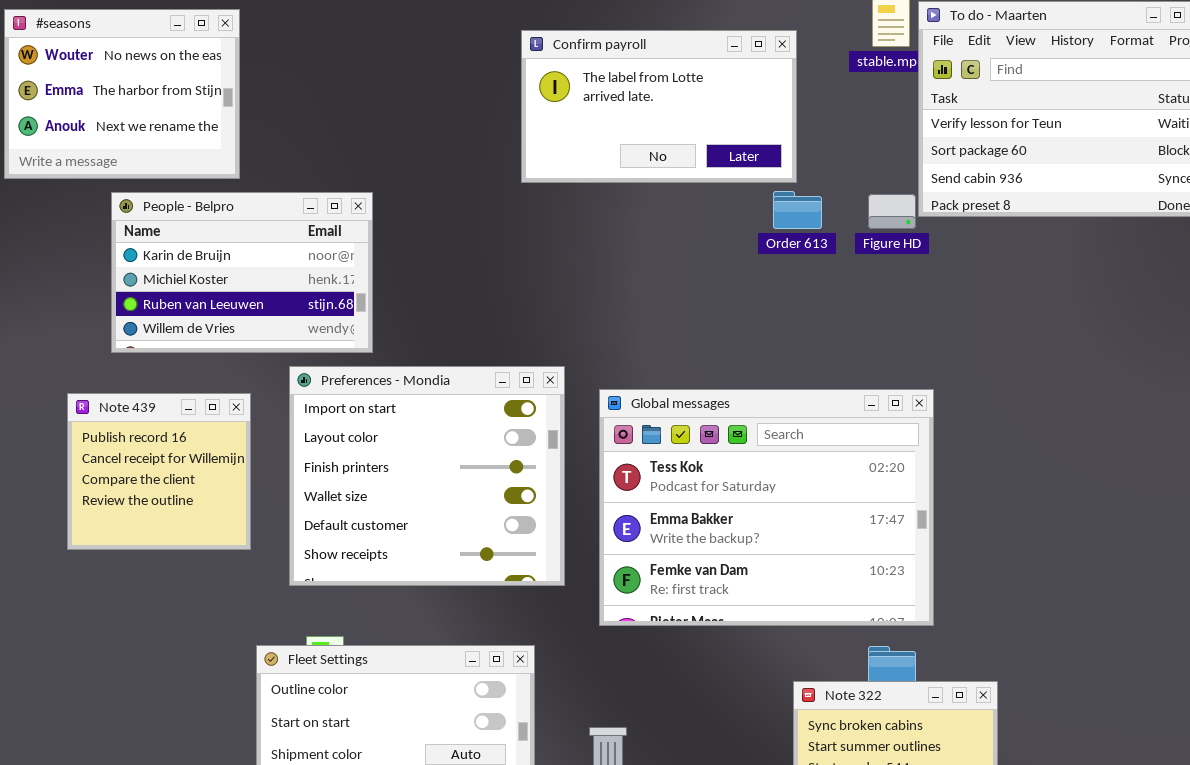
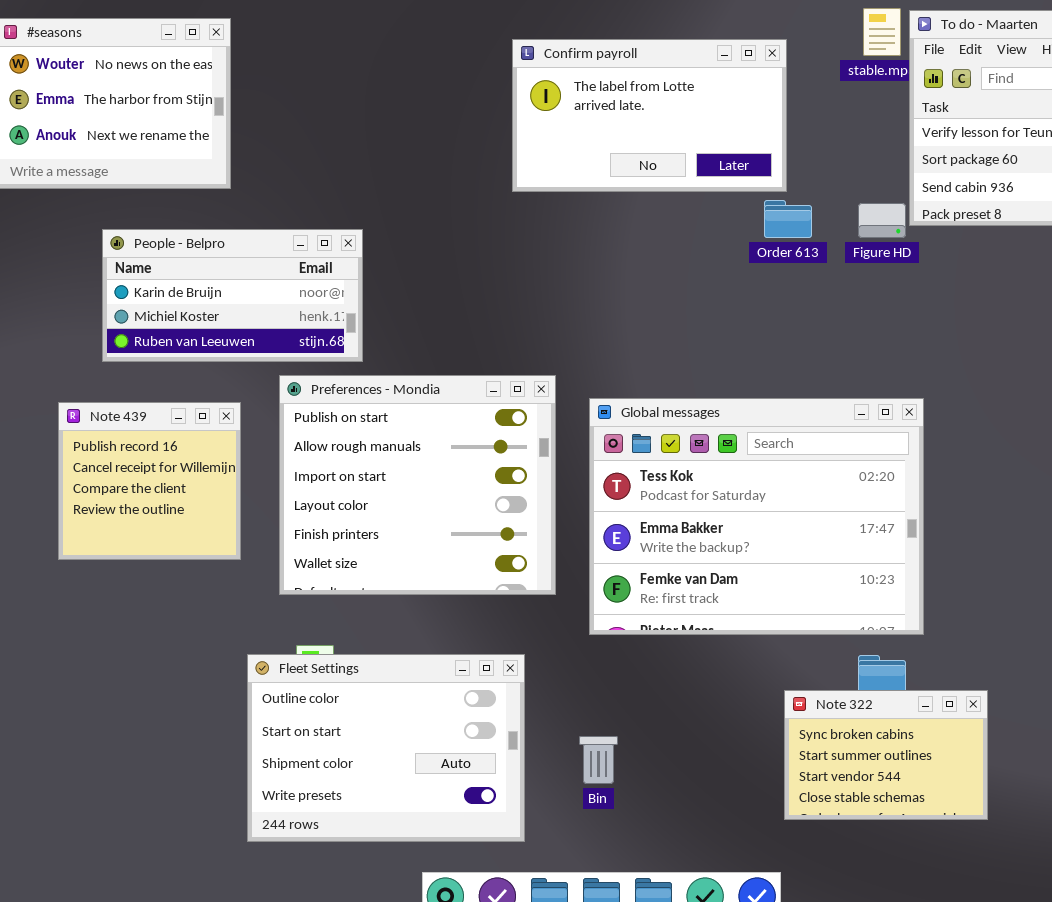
People - Belpro: [111,192,373,353] -> [102,229,363,362], resized
Preferences - Mondia: [289,366,565,586] -> [279,375,556,595], scrolled up 2 rows

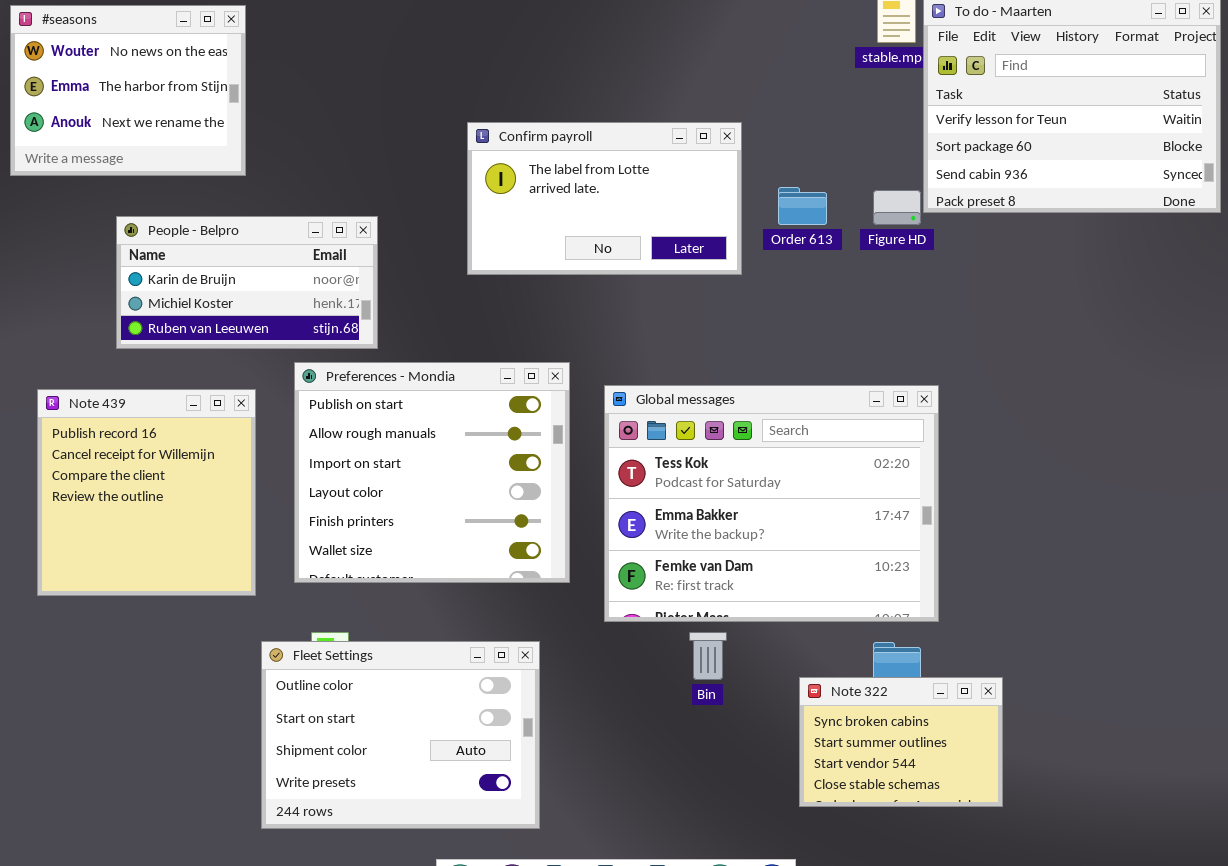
Confirm payroll: [512,39,787,192] -> [467,122,742,275], moved
Note 439: [58,402,241,560] -> [37,389,256,596], resized
Bin: [579,736,618,784] -> [689,632,727,680], moved

